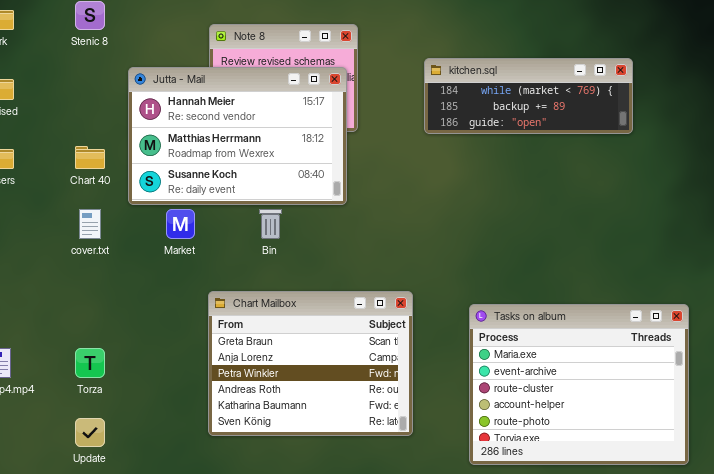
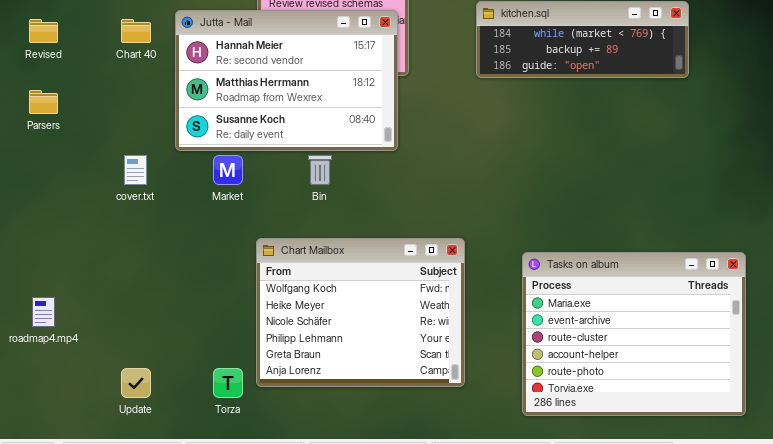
Chart 40: [75,146,105,169] -> [121,19,151,43], moved
Chart Mailbox: [208,291,413,436] -> [256,238,465,387], scrolled up 4 rows
Torza: [75,348,105,378] -> [213,368,243,398], moved

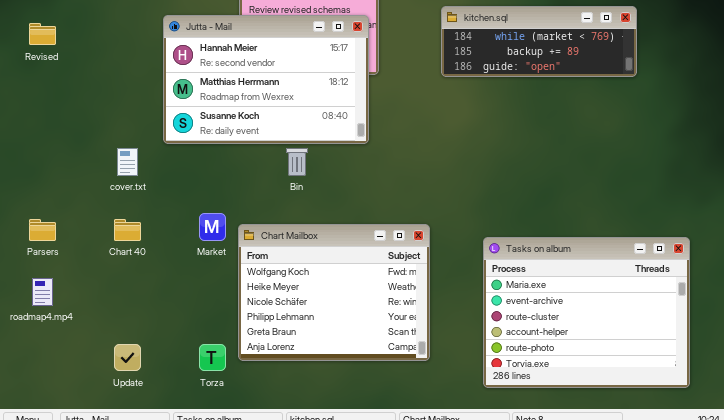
Chart 40: [121,19,151,43] -> [114,219,141,241], moved
Parsers: [29,90,58,114] -> [29,219,56,241], moved
Market: [213,155,243,185] -> [199,213,226,241], moved

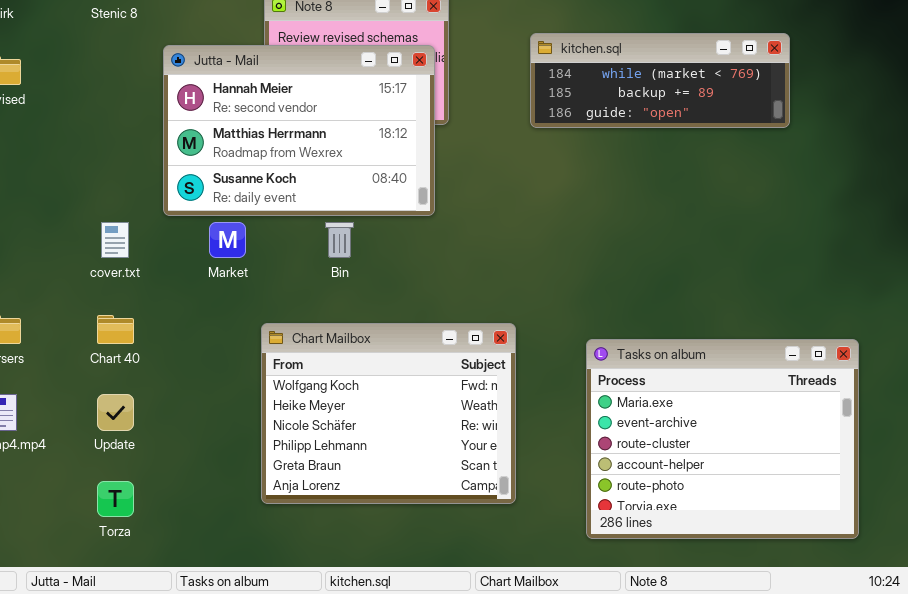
Market: [199,213,226,241] -> [209,222,246,258], moved
Update: [114,344,141,371] -> [97,394,134,431], moved
Torza: [199,344,226,371] -> [97,481,134,517], moved

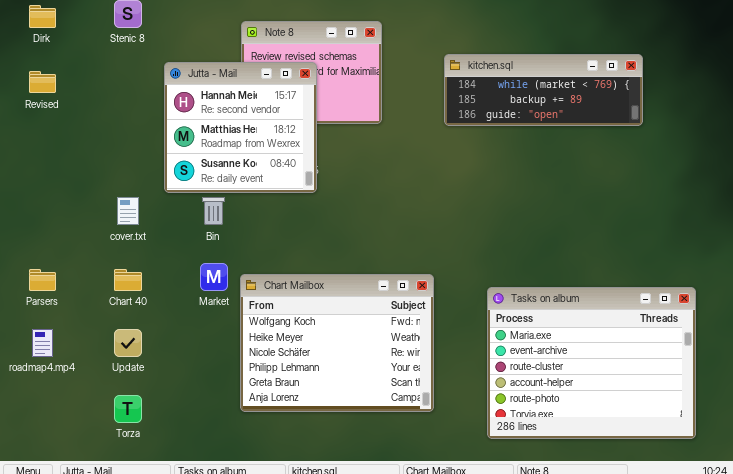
Jutta - Mail: [163,45,435,216] -> [164,62,317,193], resized
Market: [209,222,246,258] -> [200,263,228,291], moved
Bin: [325,222,354,258] -> [202,197,225,225], moved

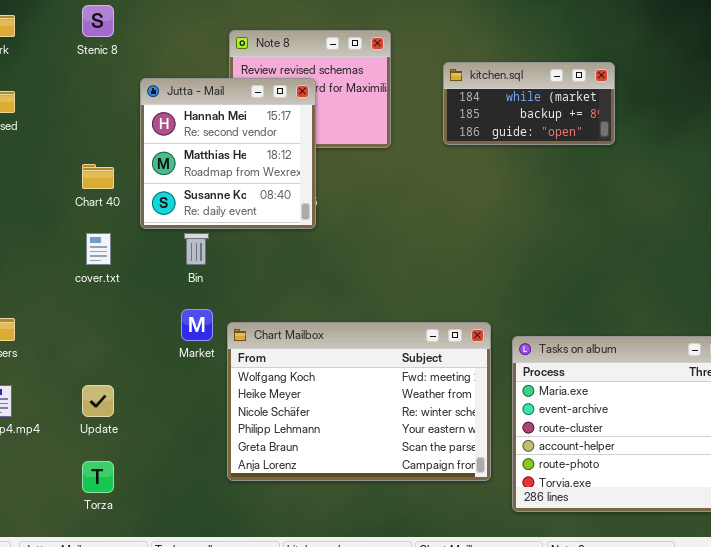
kitchen.sql: [444,54,643,126] -> [443,62,615,145], moved, resized
Chart 40: [114,269,142,291] -> [82,164,114,189], moved
Chart Mailbox: [240,274,434,412] -> [227,322,491,481], resized

